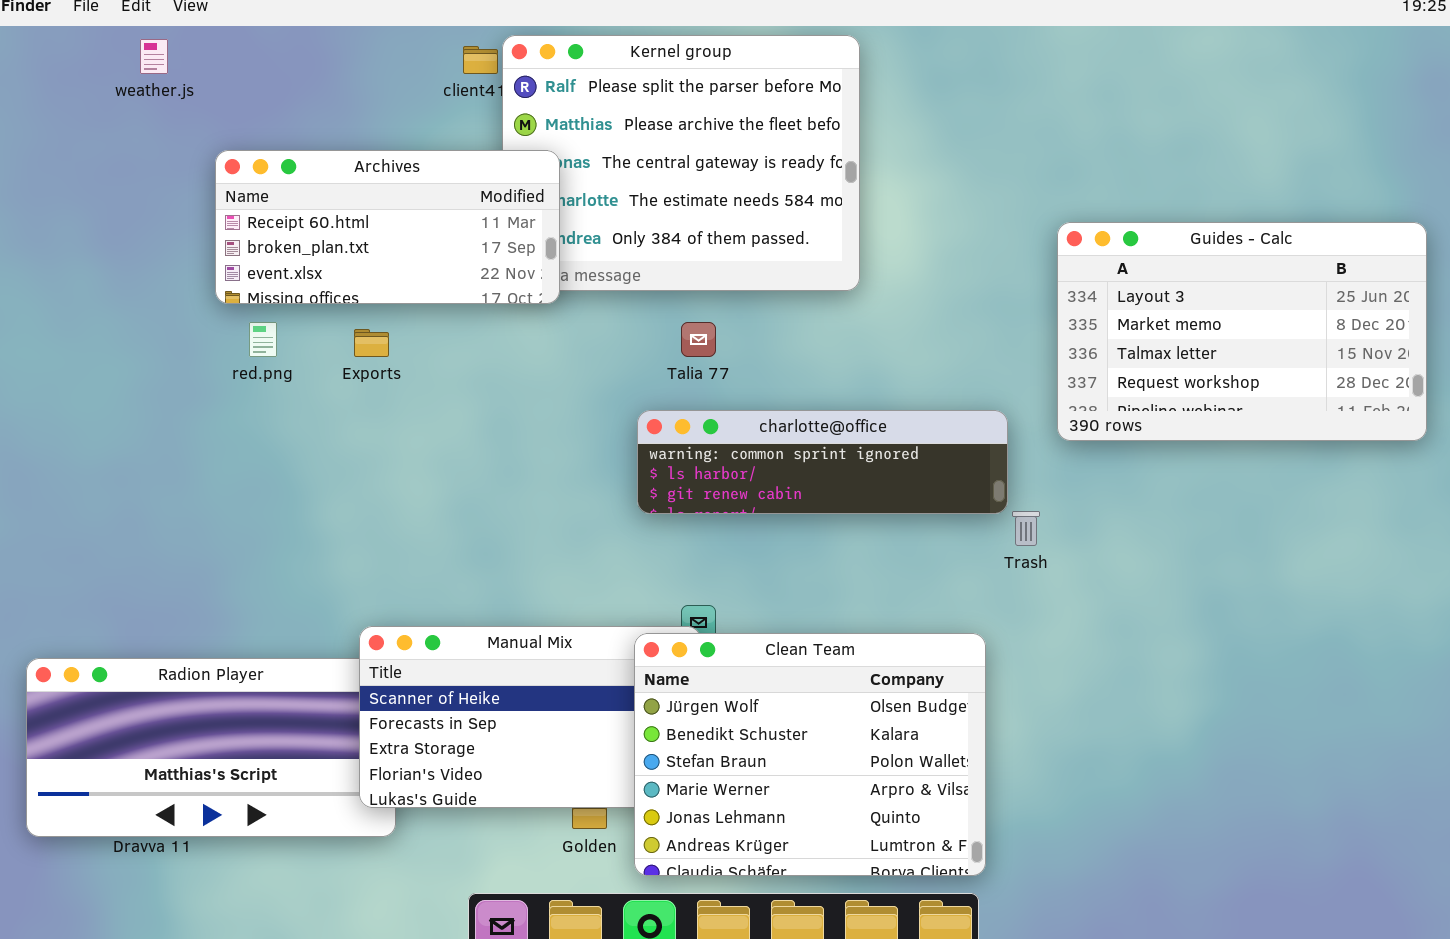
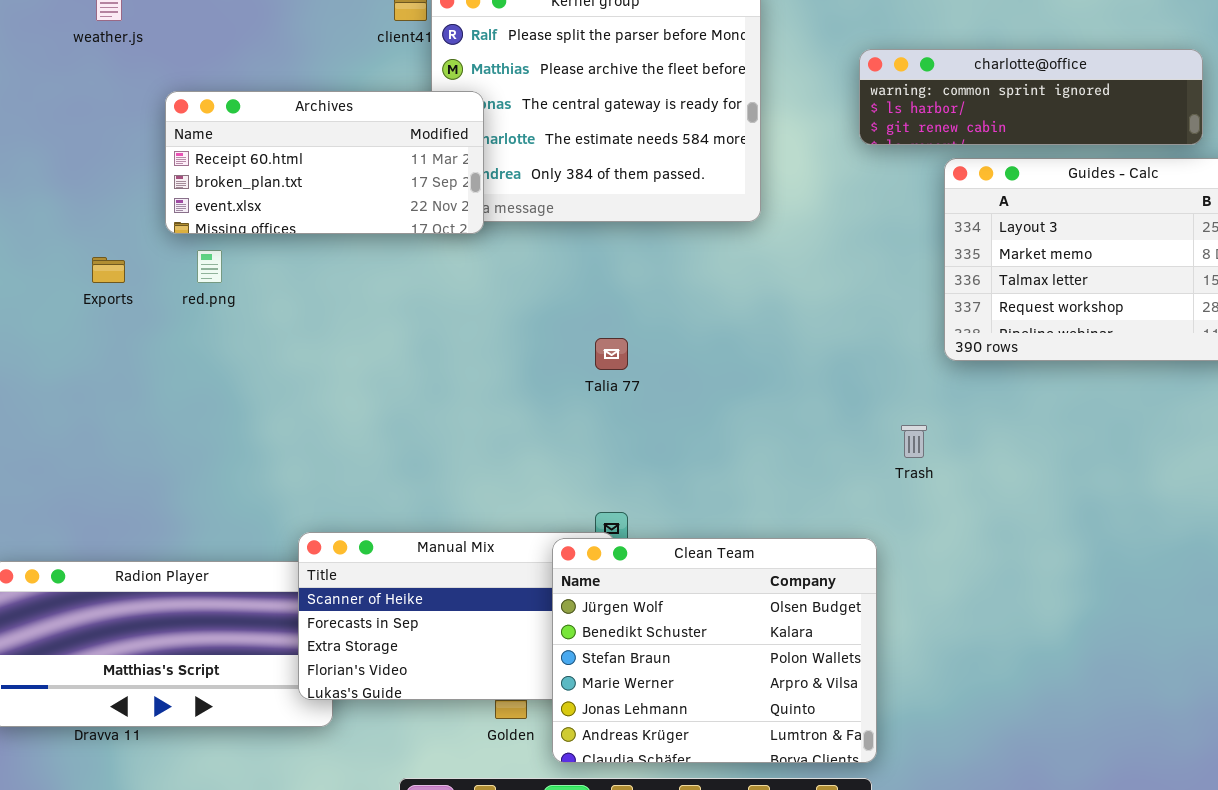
Talia 77: [681,322,716,357] -> [595,338,628,370], moved
Exports: [354,329,389,357] -> [92,257,125,283], moved
charlotte@office: [637,410,1008,514] -> [859,49,1203,145], moved

